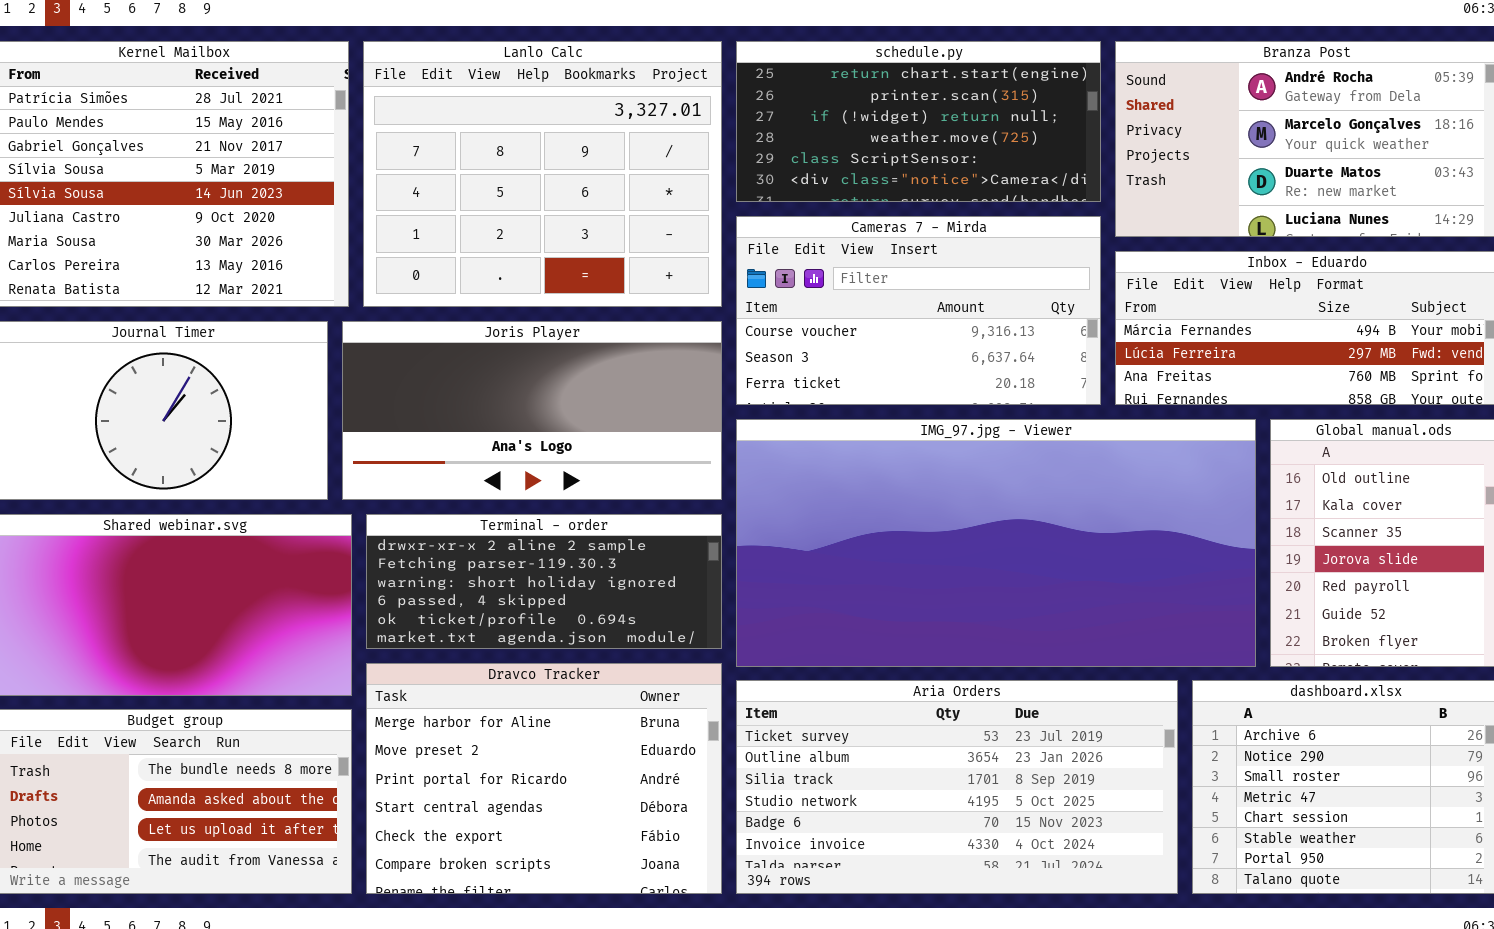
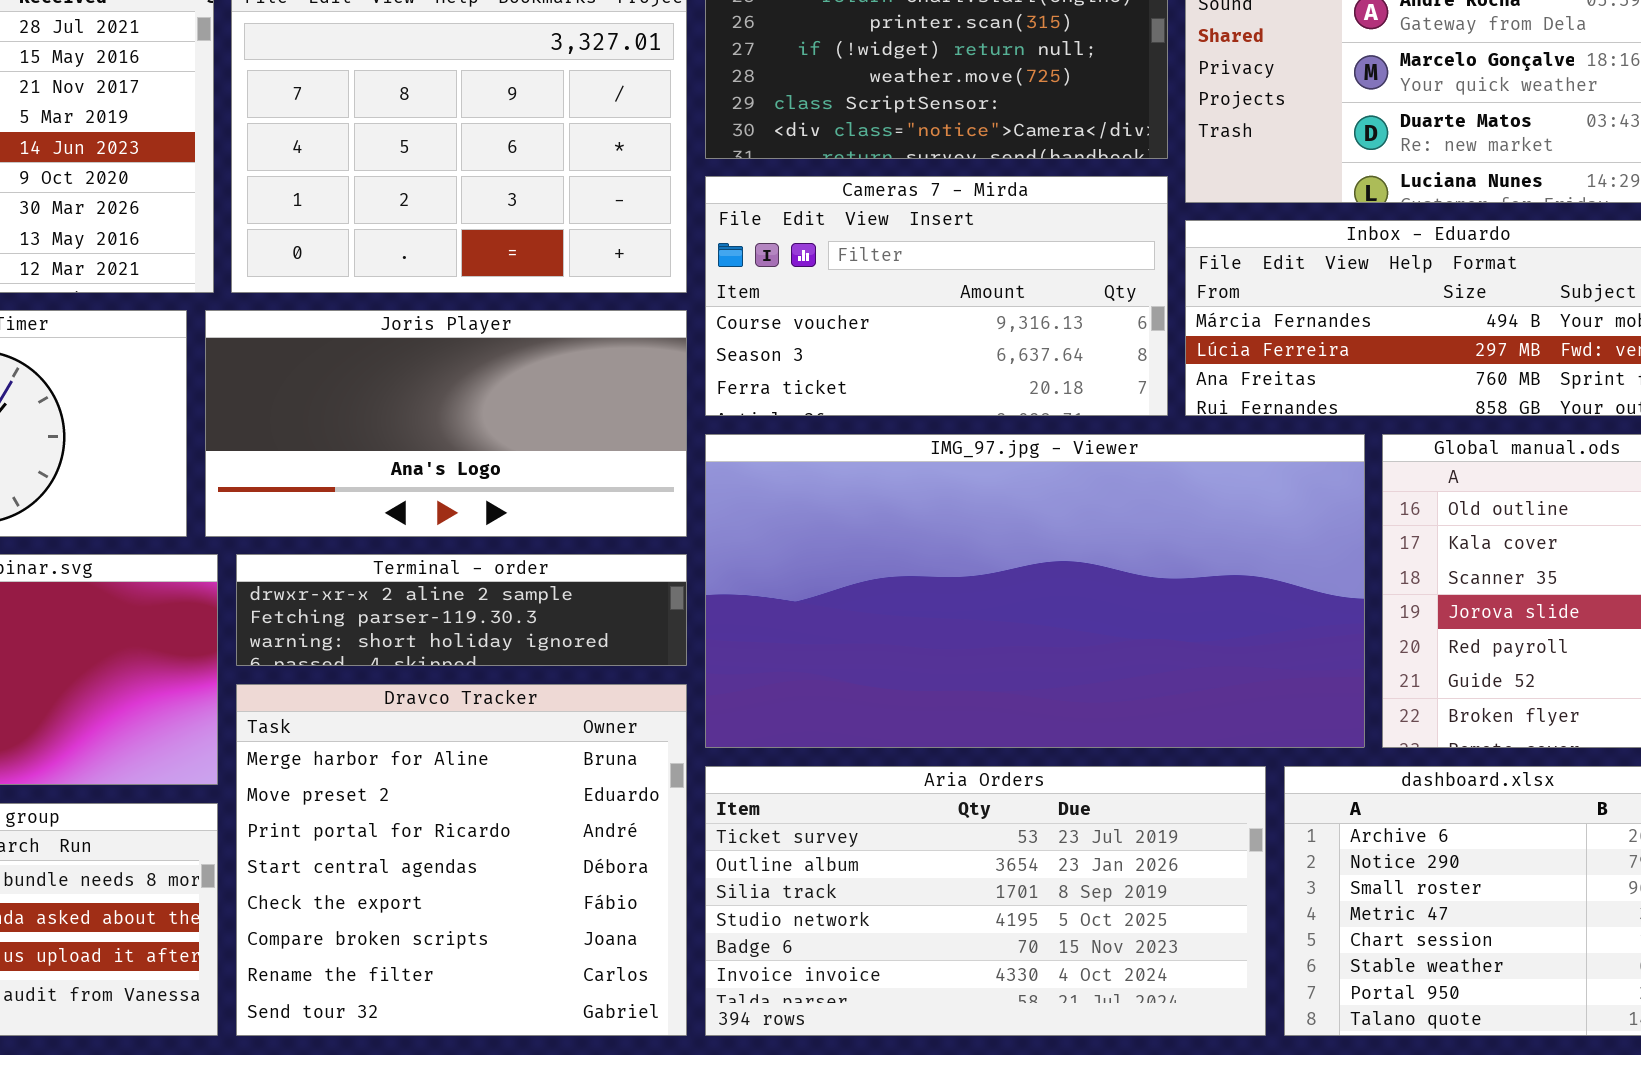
Terminal - order: [366,514,722,649] -> [236,554,687,666], resized
Dravco Tracker: [366,663,722,894] -> [236,684,687,1036], resized

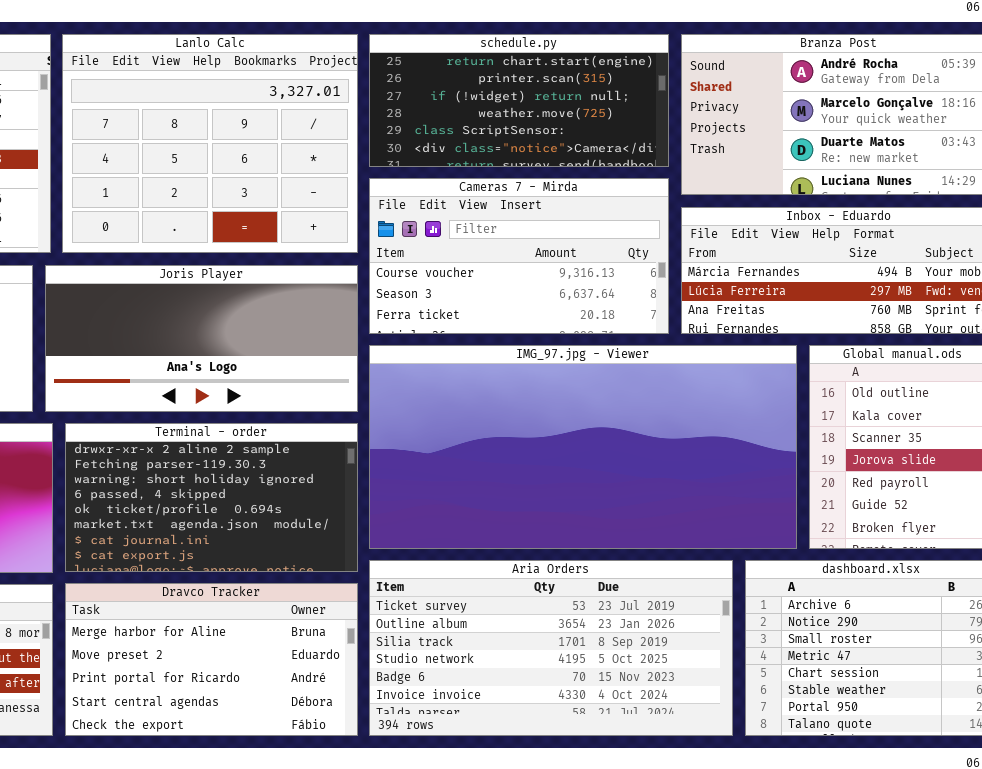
Terminal - order: [236,554,687,666] -> [65,423,358,572], resized
Dravco Tracker: [236,684,687,1036] -> [65,583,358,736], resized

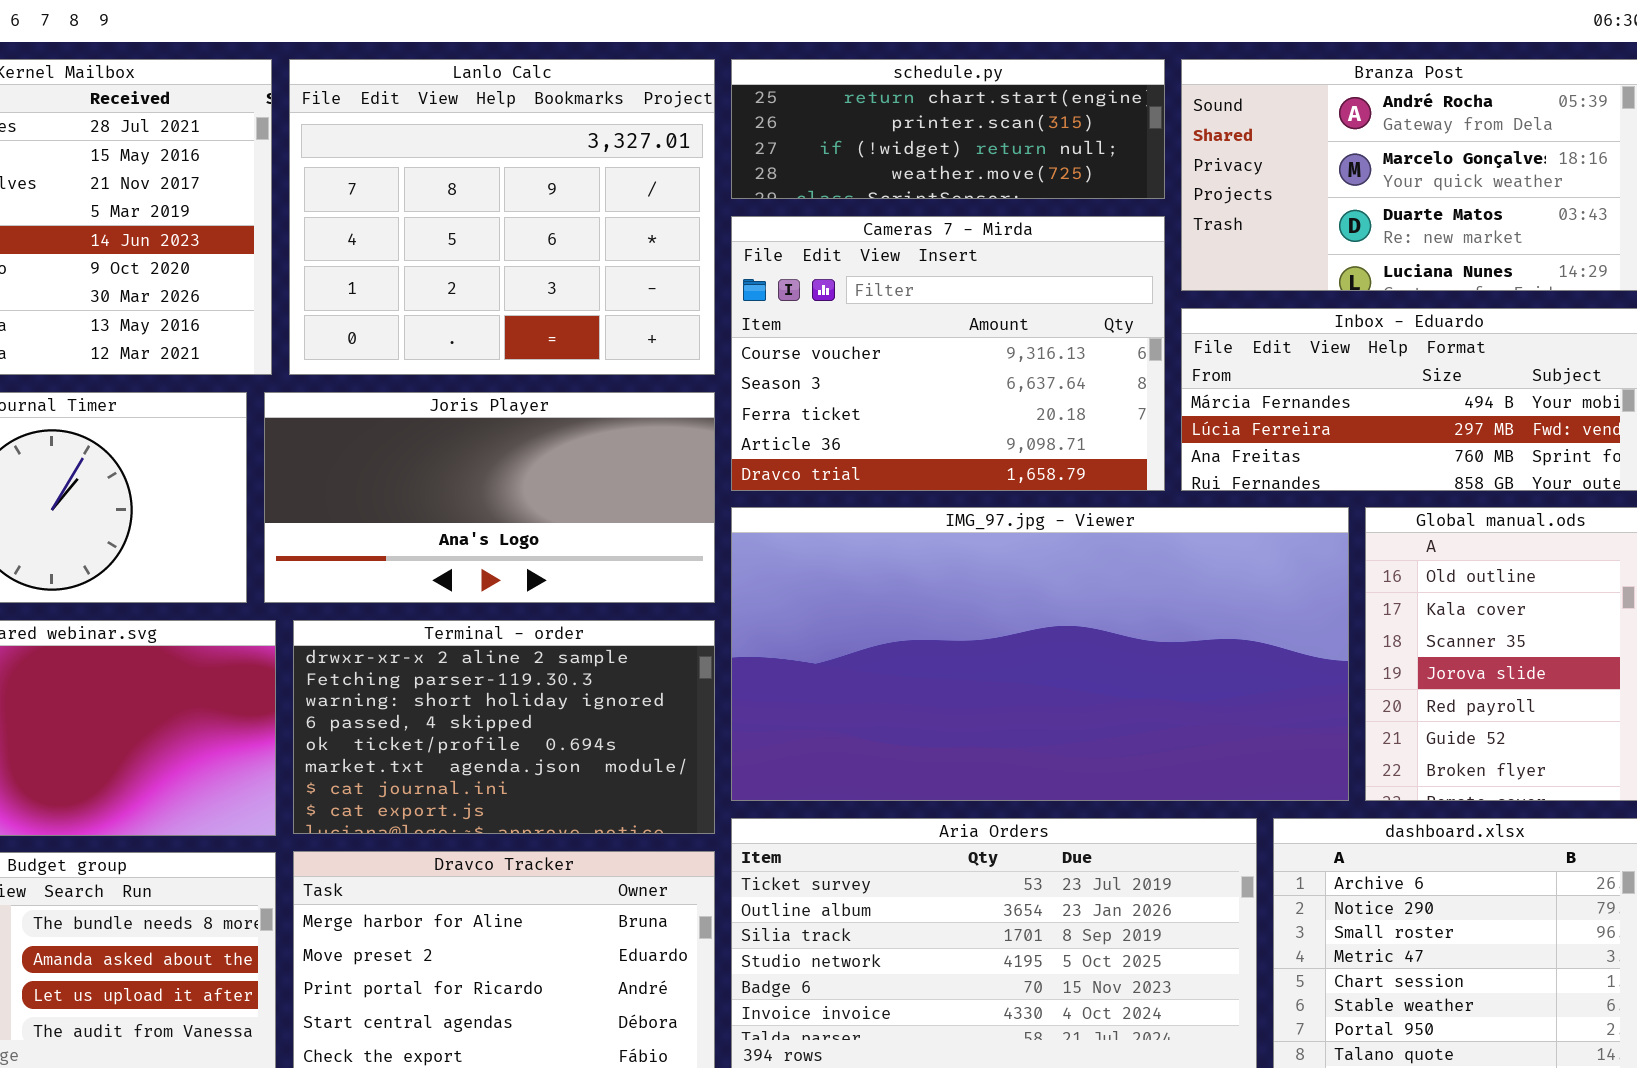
schedule.py: [369,34,669,167] -> [731,59,1165,199], resized
Cameras 7 - Mirda: [369,178,669,334] -> [731,216,1165,491], resized

